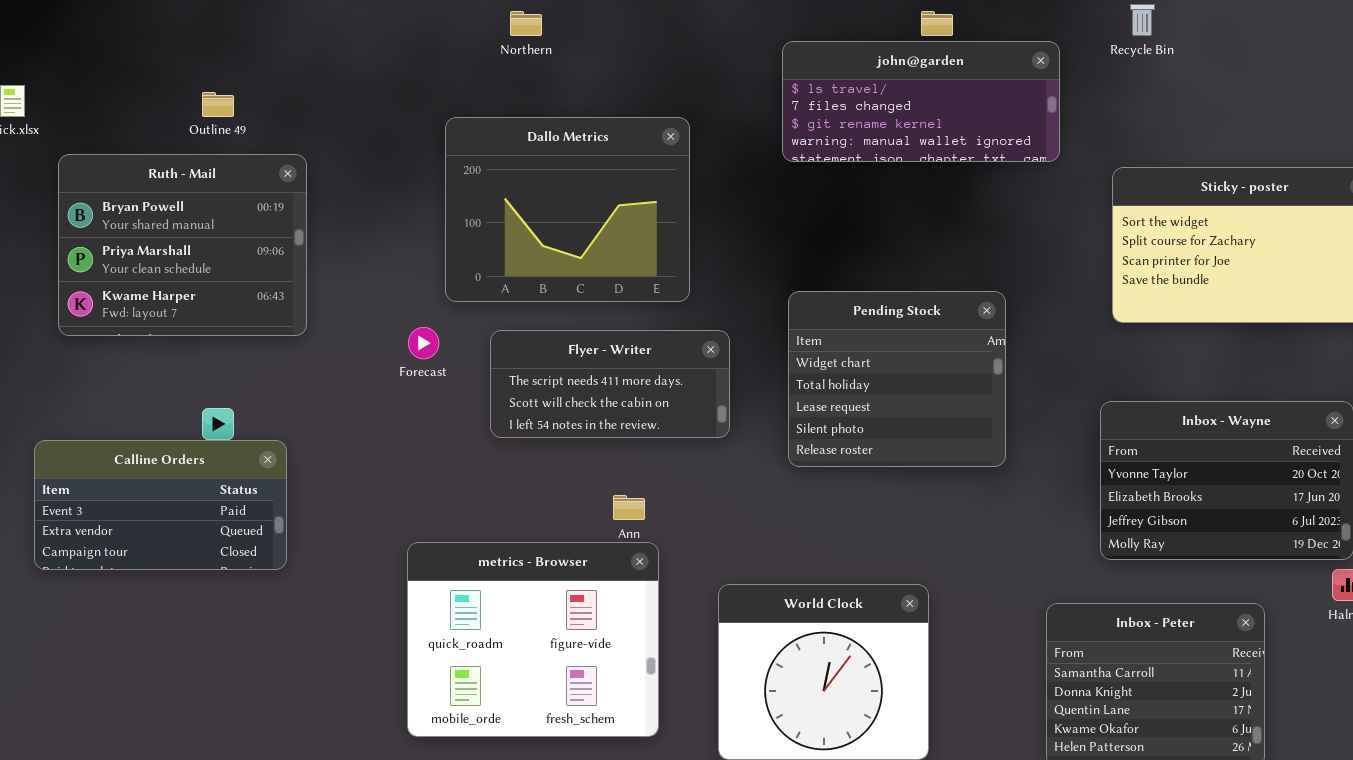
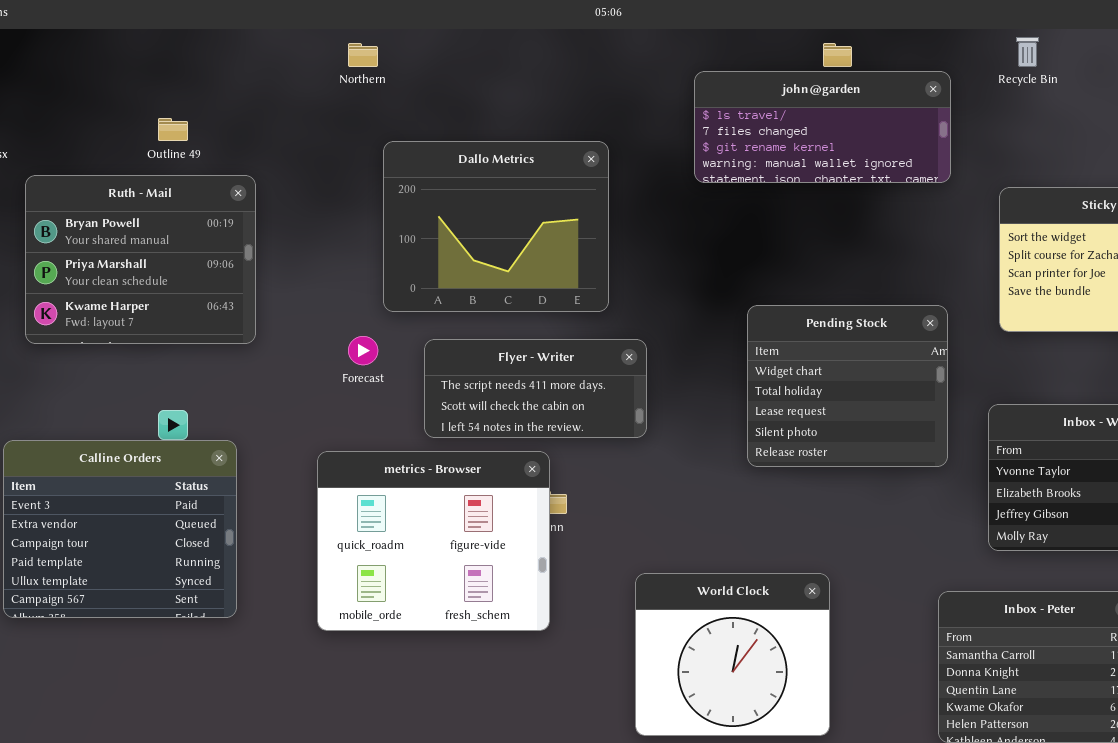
Northern: [510,11,542,36] -> [348,43,378,67], moved
Pending Stock: [788,291,1006,467] -> [747,305,948,467], moved
Calline Orders: [34,440,287,570] -> [3,440,237,618], resized
metrics - Browser: [407,542,659,737] -> [317,451,550,631], moved

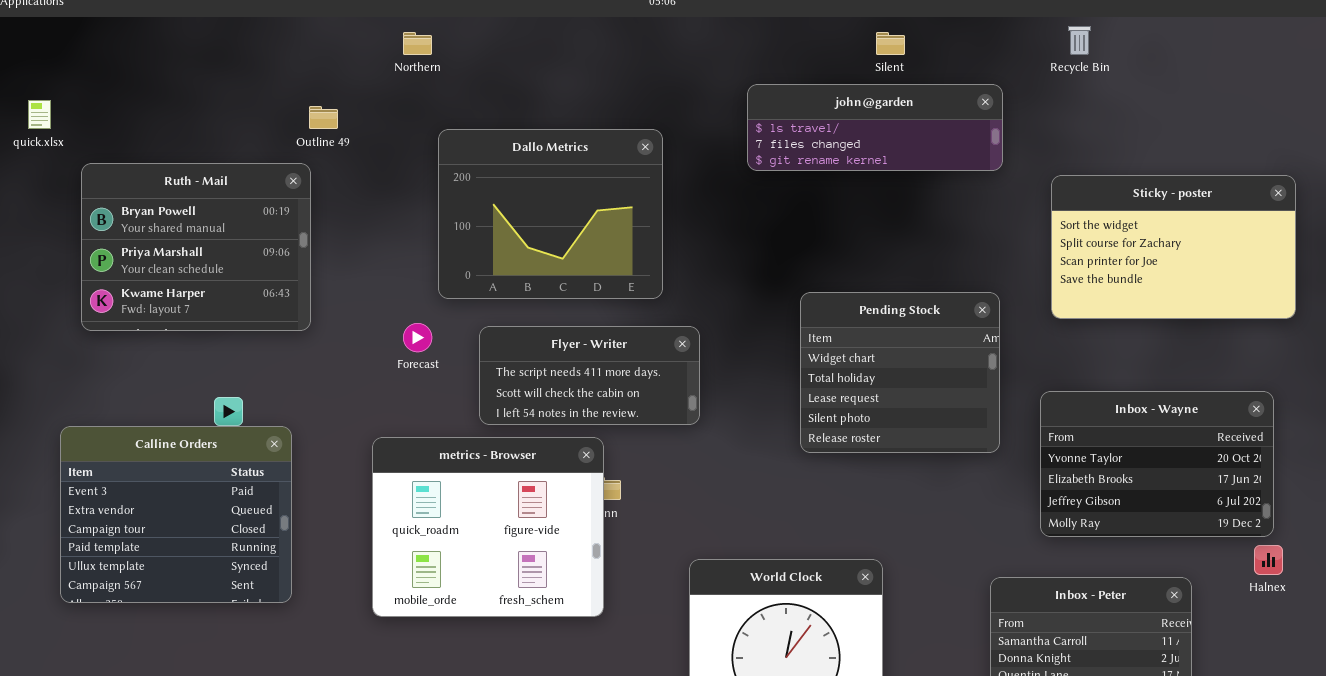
john@garden: [694,71,951,183] -> [747,84,1003,171], resized
Outline 49: [158,118,188,141] -> [309,106,338,129], moved

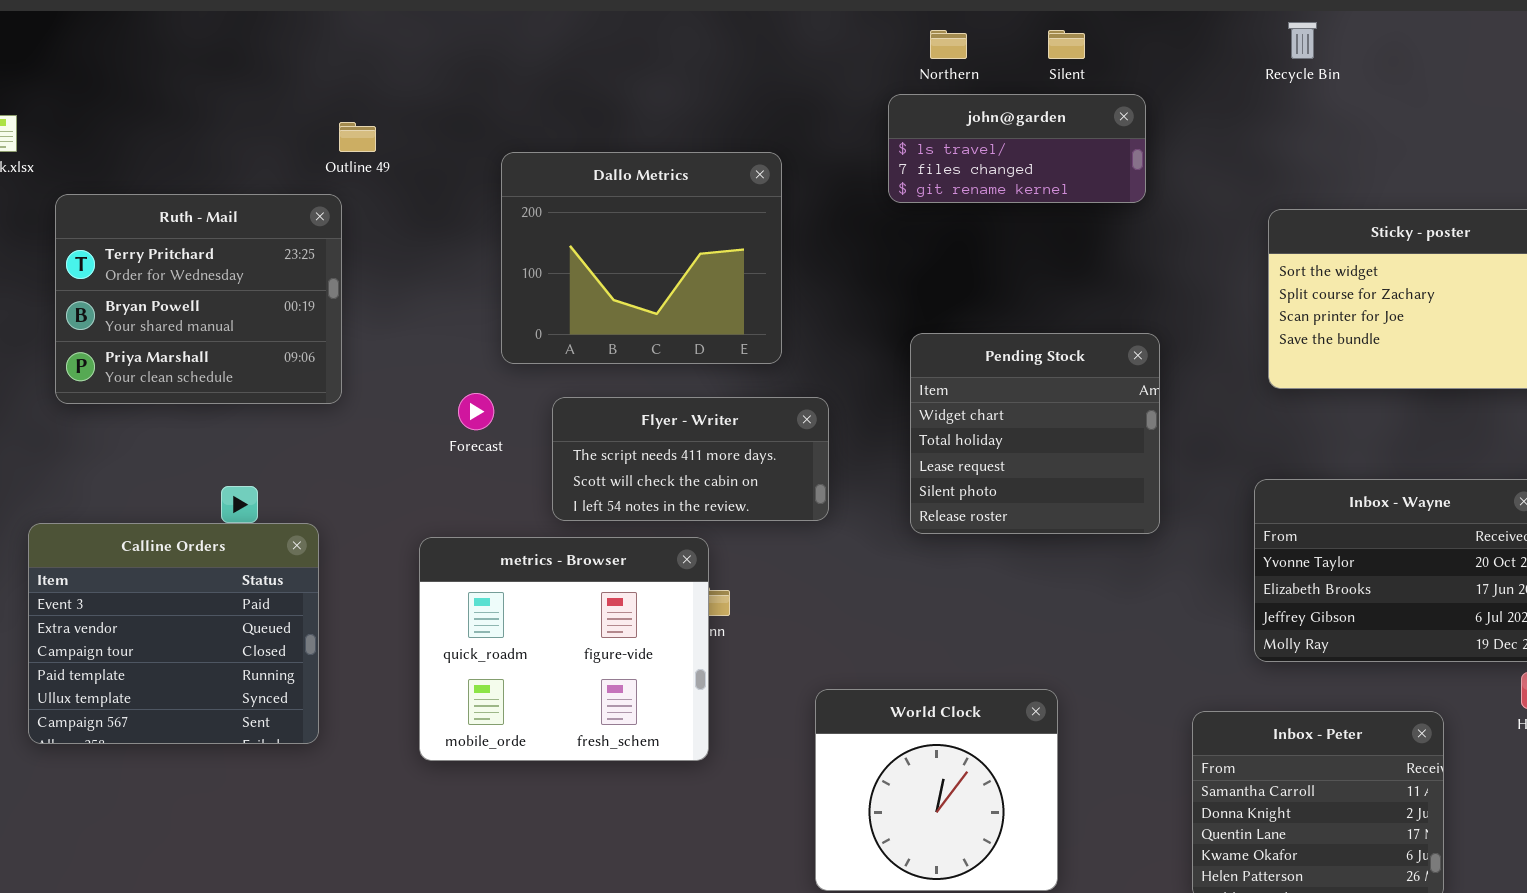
Northern: [403,32,432,55] -> [930,30,967,59], moved
john@garden: [747,84,1003,171] -> [888,94,1146,203], resized
Ruth - Mail: [81,163,311,331] -> [55,194,342,404], scrolled up 1 row
Pending Stock: [800,292,1000,453] -> [910,333,1160,534], moved

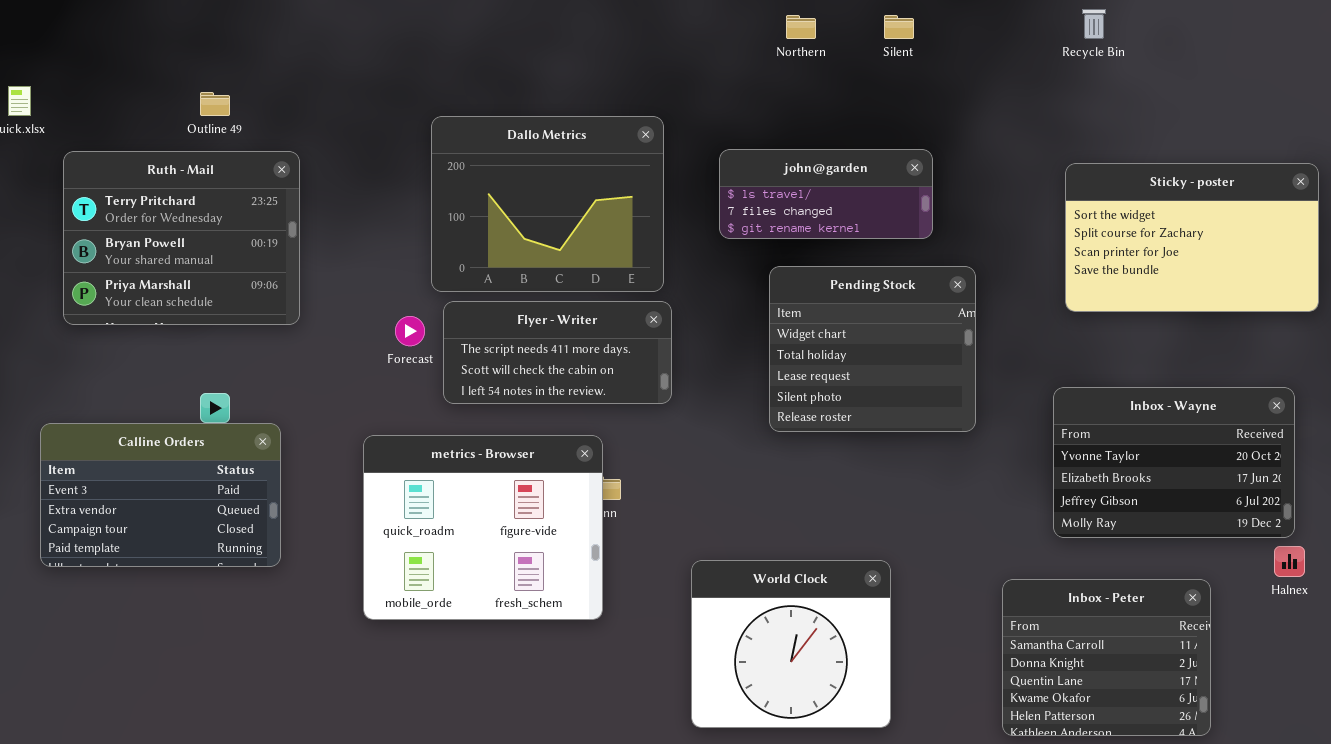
john@garden: [888,94,1146,203] -> [719,149,933,239], moved
Outline 49: [339,122,376,152] -> [200,92,230,116], moved
Flyer - Writer: [552,397,829,521] -> [443,301,672,404], moved
Calline Orders: [28,523,319,744] -> [40,423,281,567], resized

